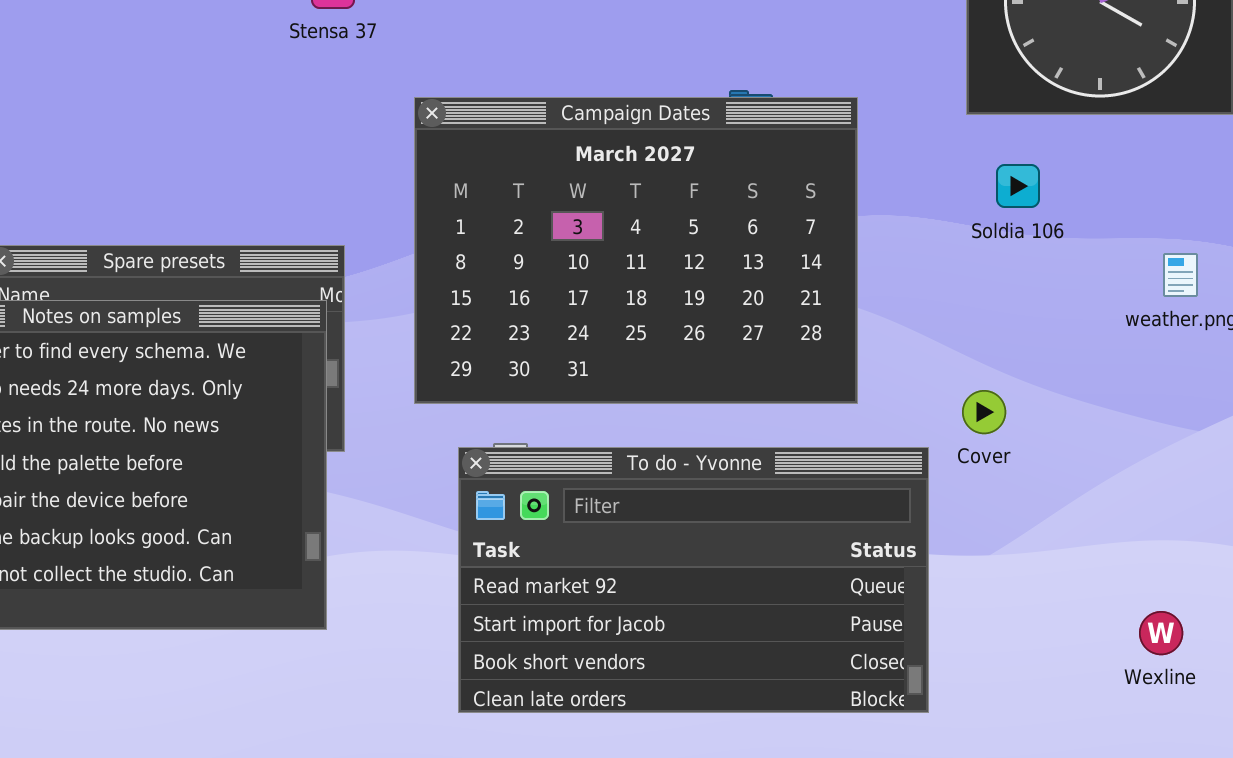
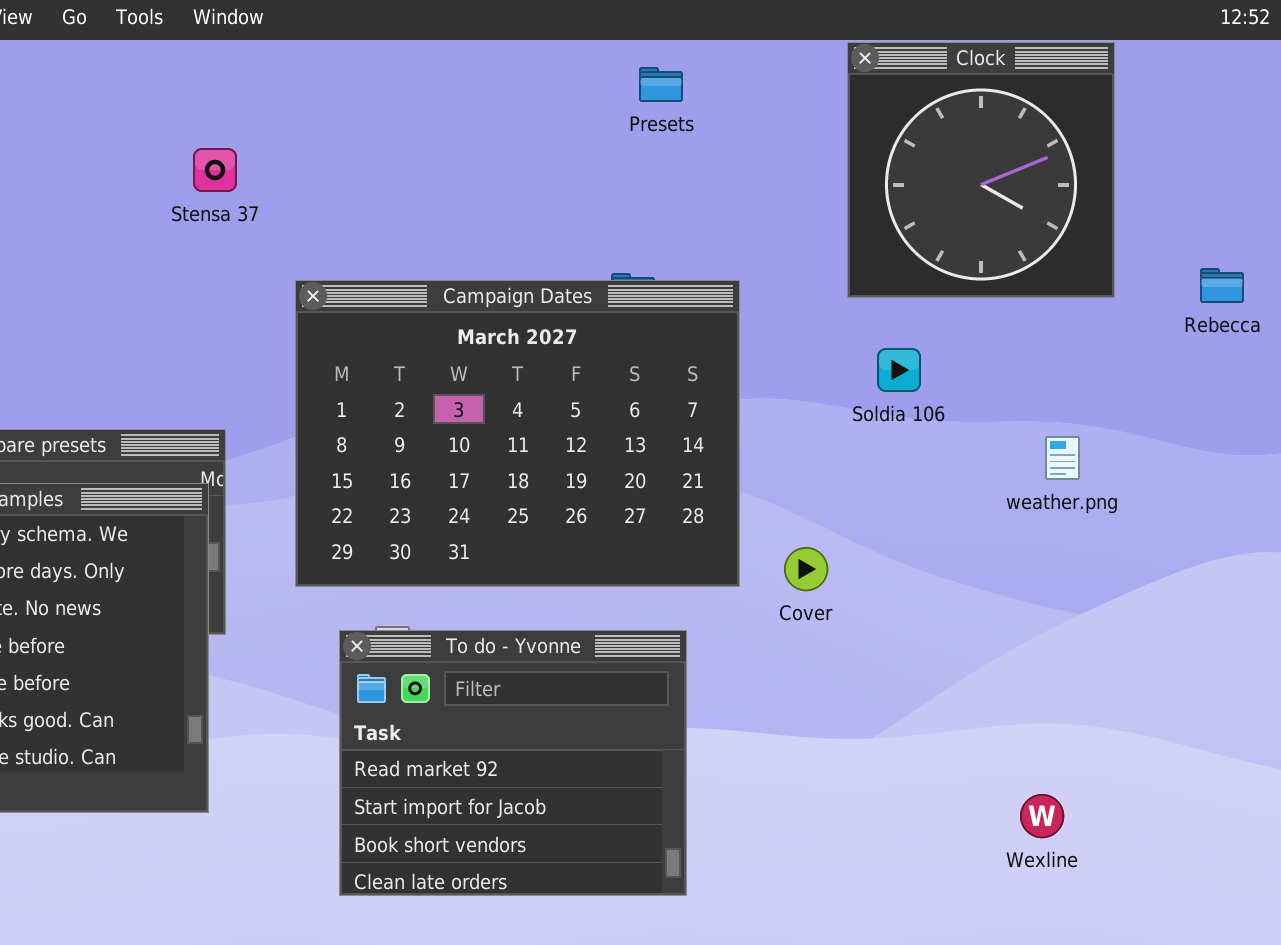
Cover: [962,390,1006,434] -> [784,547,828,591], moved
To do - Yvonne: [458,447,929,713] -> [339,630,687,896], resized

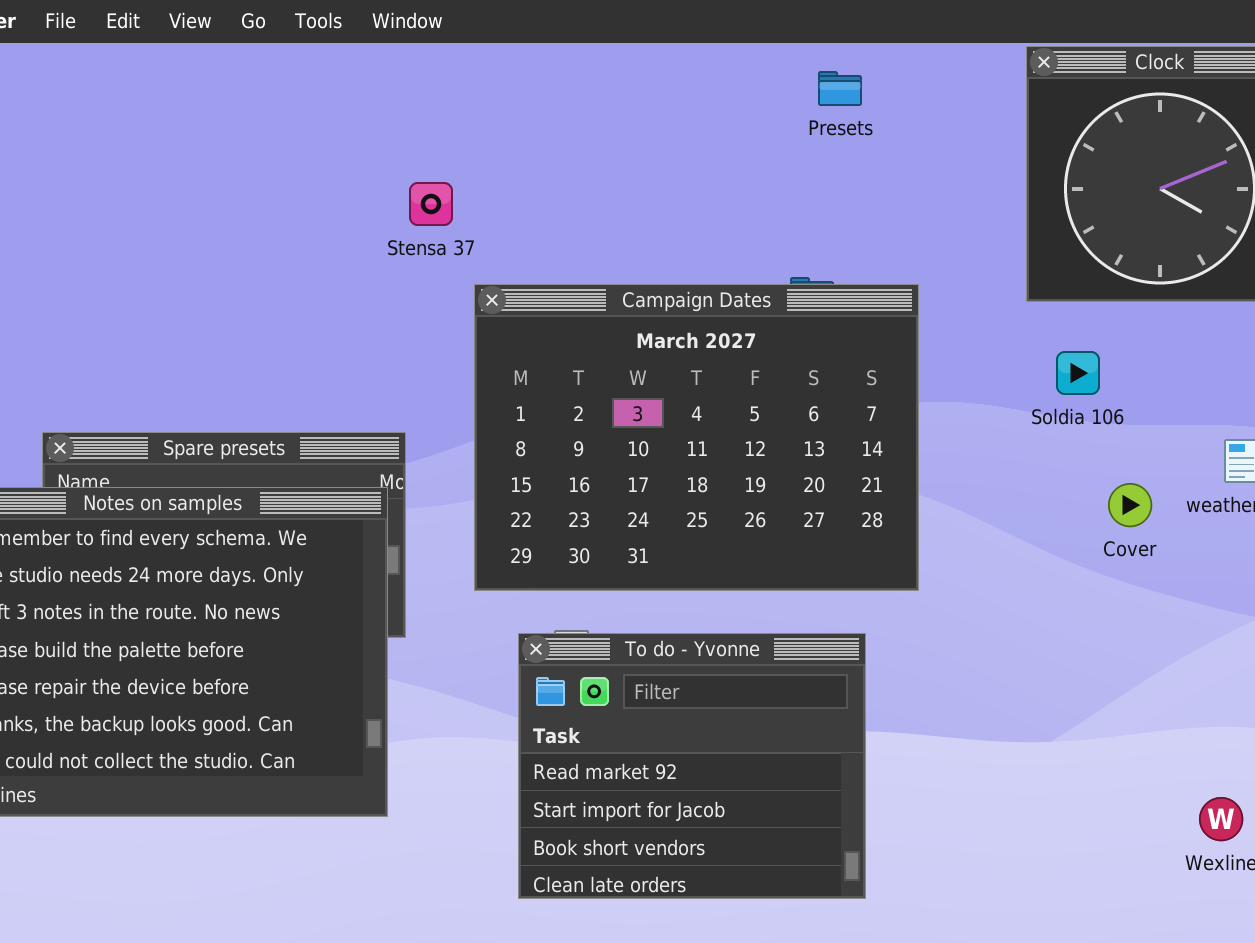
Stensa 37: [193,148,237,192] -> [409,182,453,226], moved
Cover: [784,547,828,591] -> [1108,483,1152,527], moved

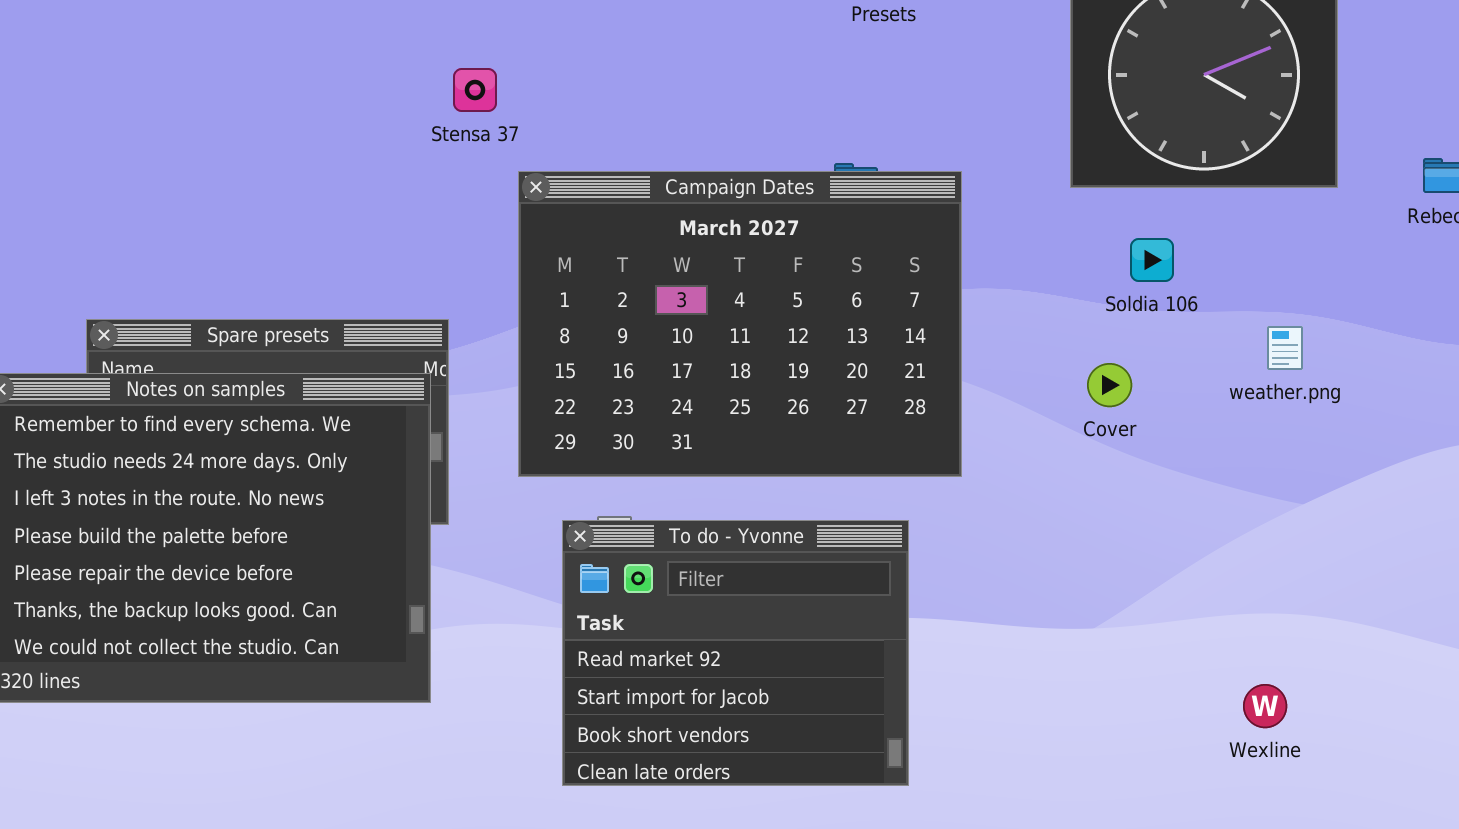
Soldia 106: [1056,351,1100,395] -> [1130,238,1174,282], moved
Cover: [1108,483,1152,527] -> [1087,363,1132,407], moved

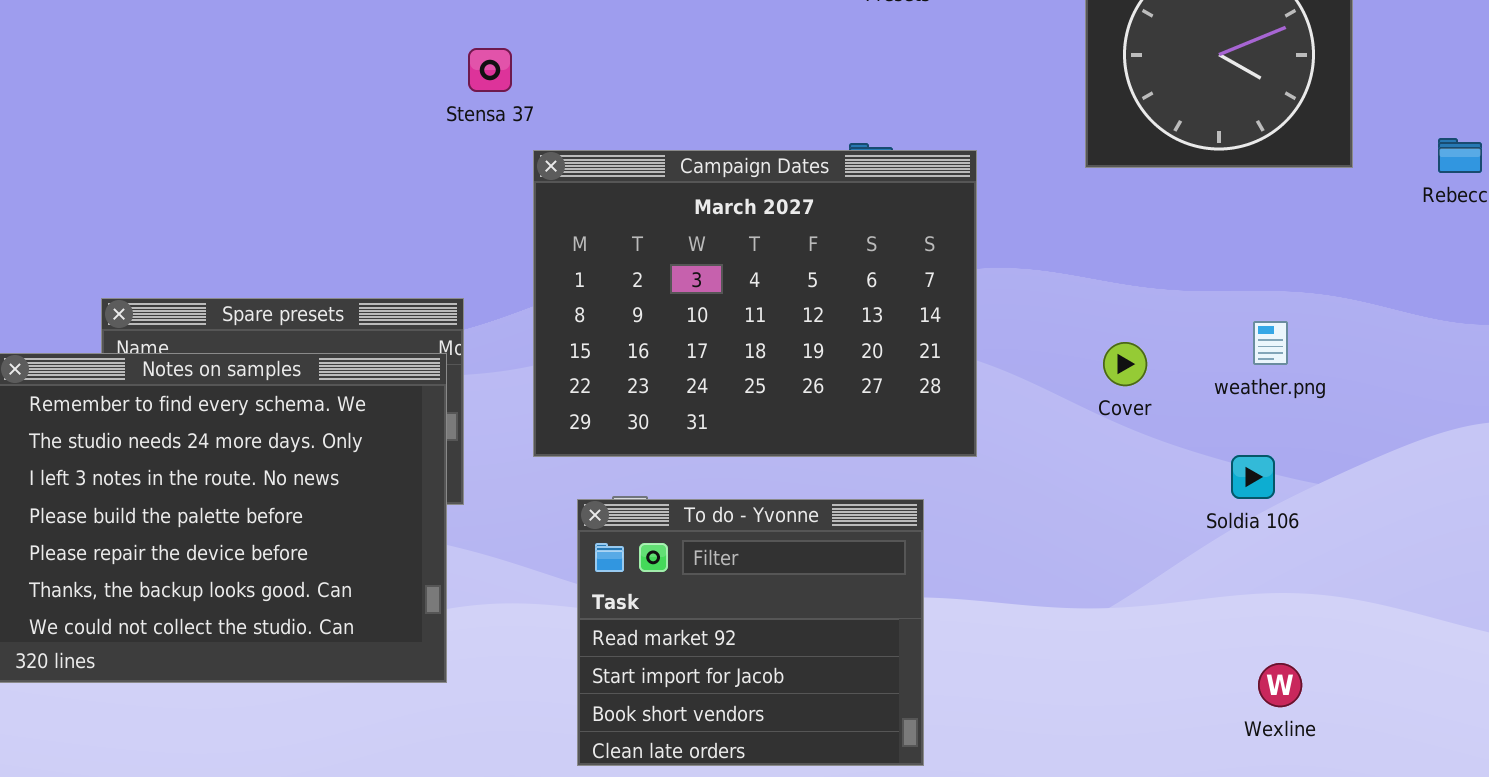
Soldia 106: [1130,238,1174,282] -> [1231,455,1275,499], moved
weather.png: [1267,326,1303,370] -> [1253,321,1288,365], moved

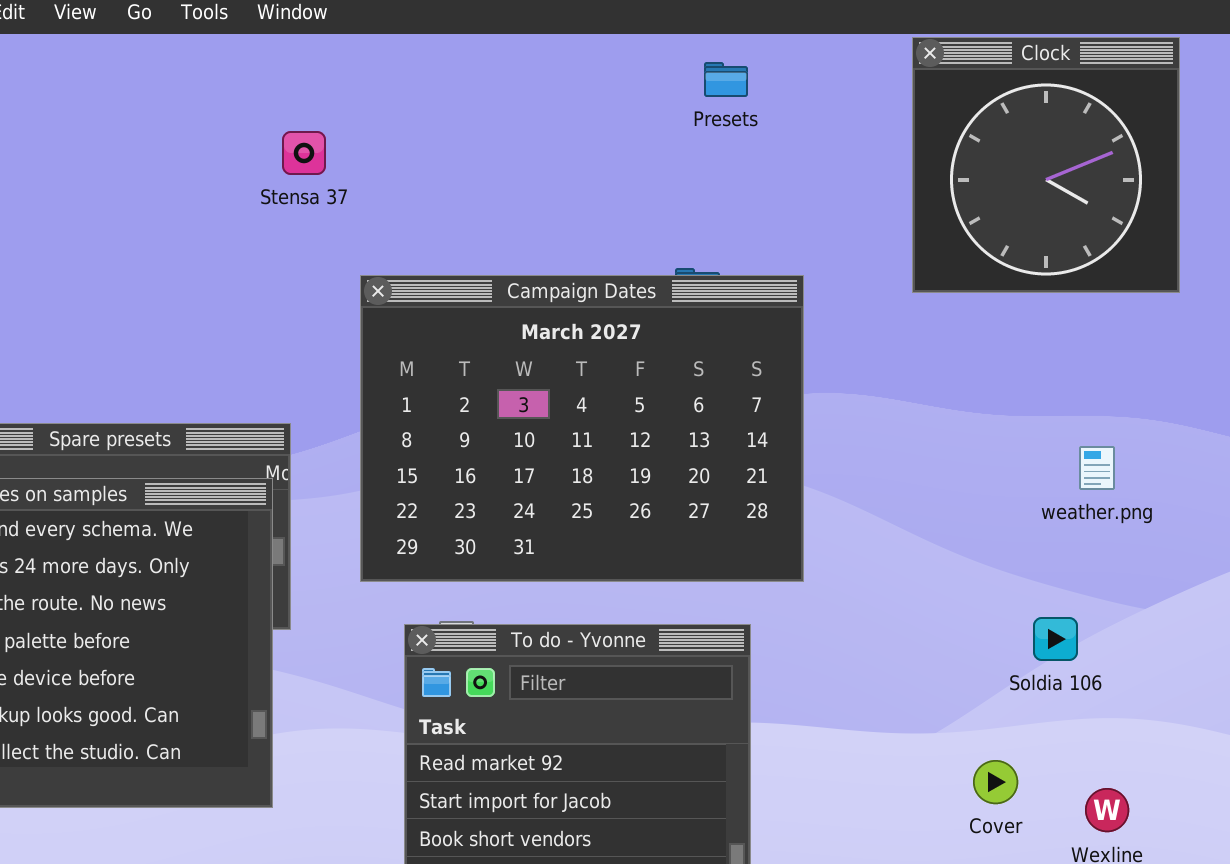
Stensa 37: [468,48,512,92] -> [282,131,326,175], moved
Cover: [1103,342,1147,386] -> [973,760,1018,804], moved
Soldia 106: [1231,455,1275,499] -> [1033,617,1078,661], moved

